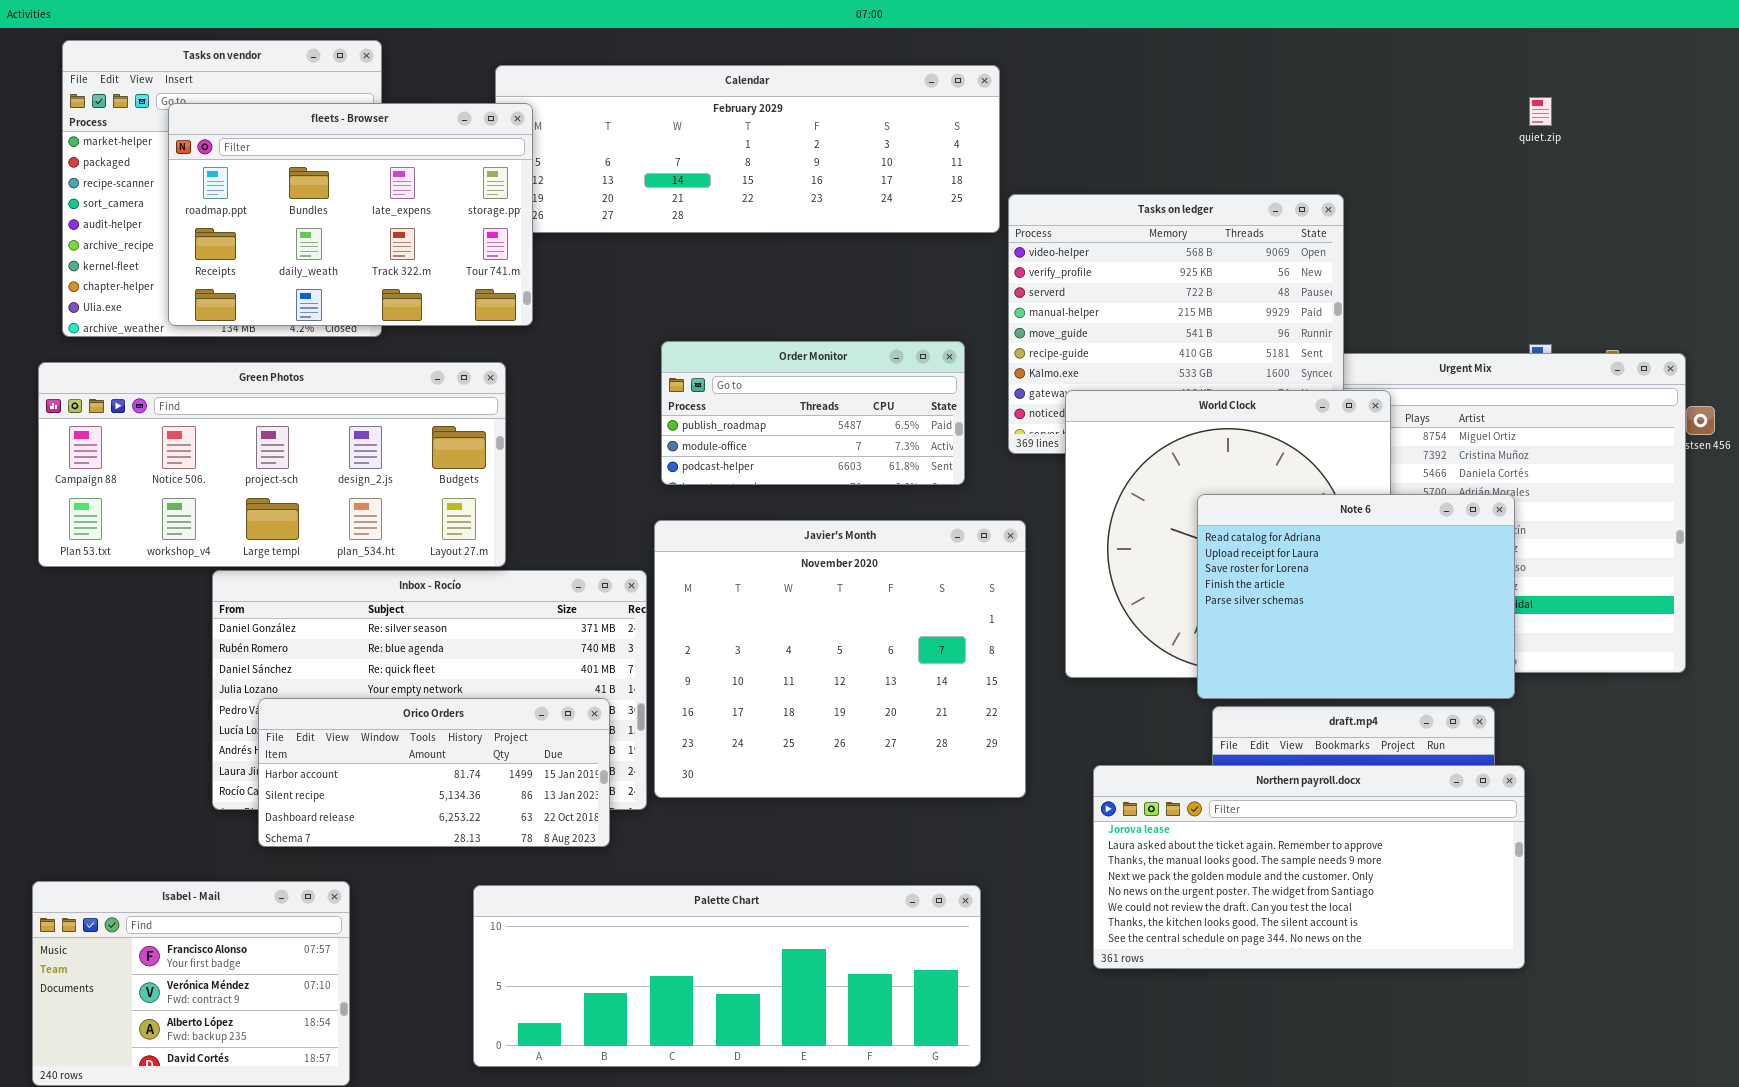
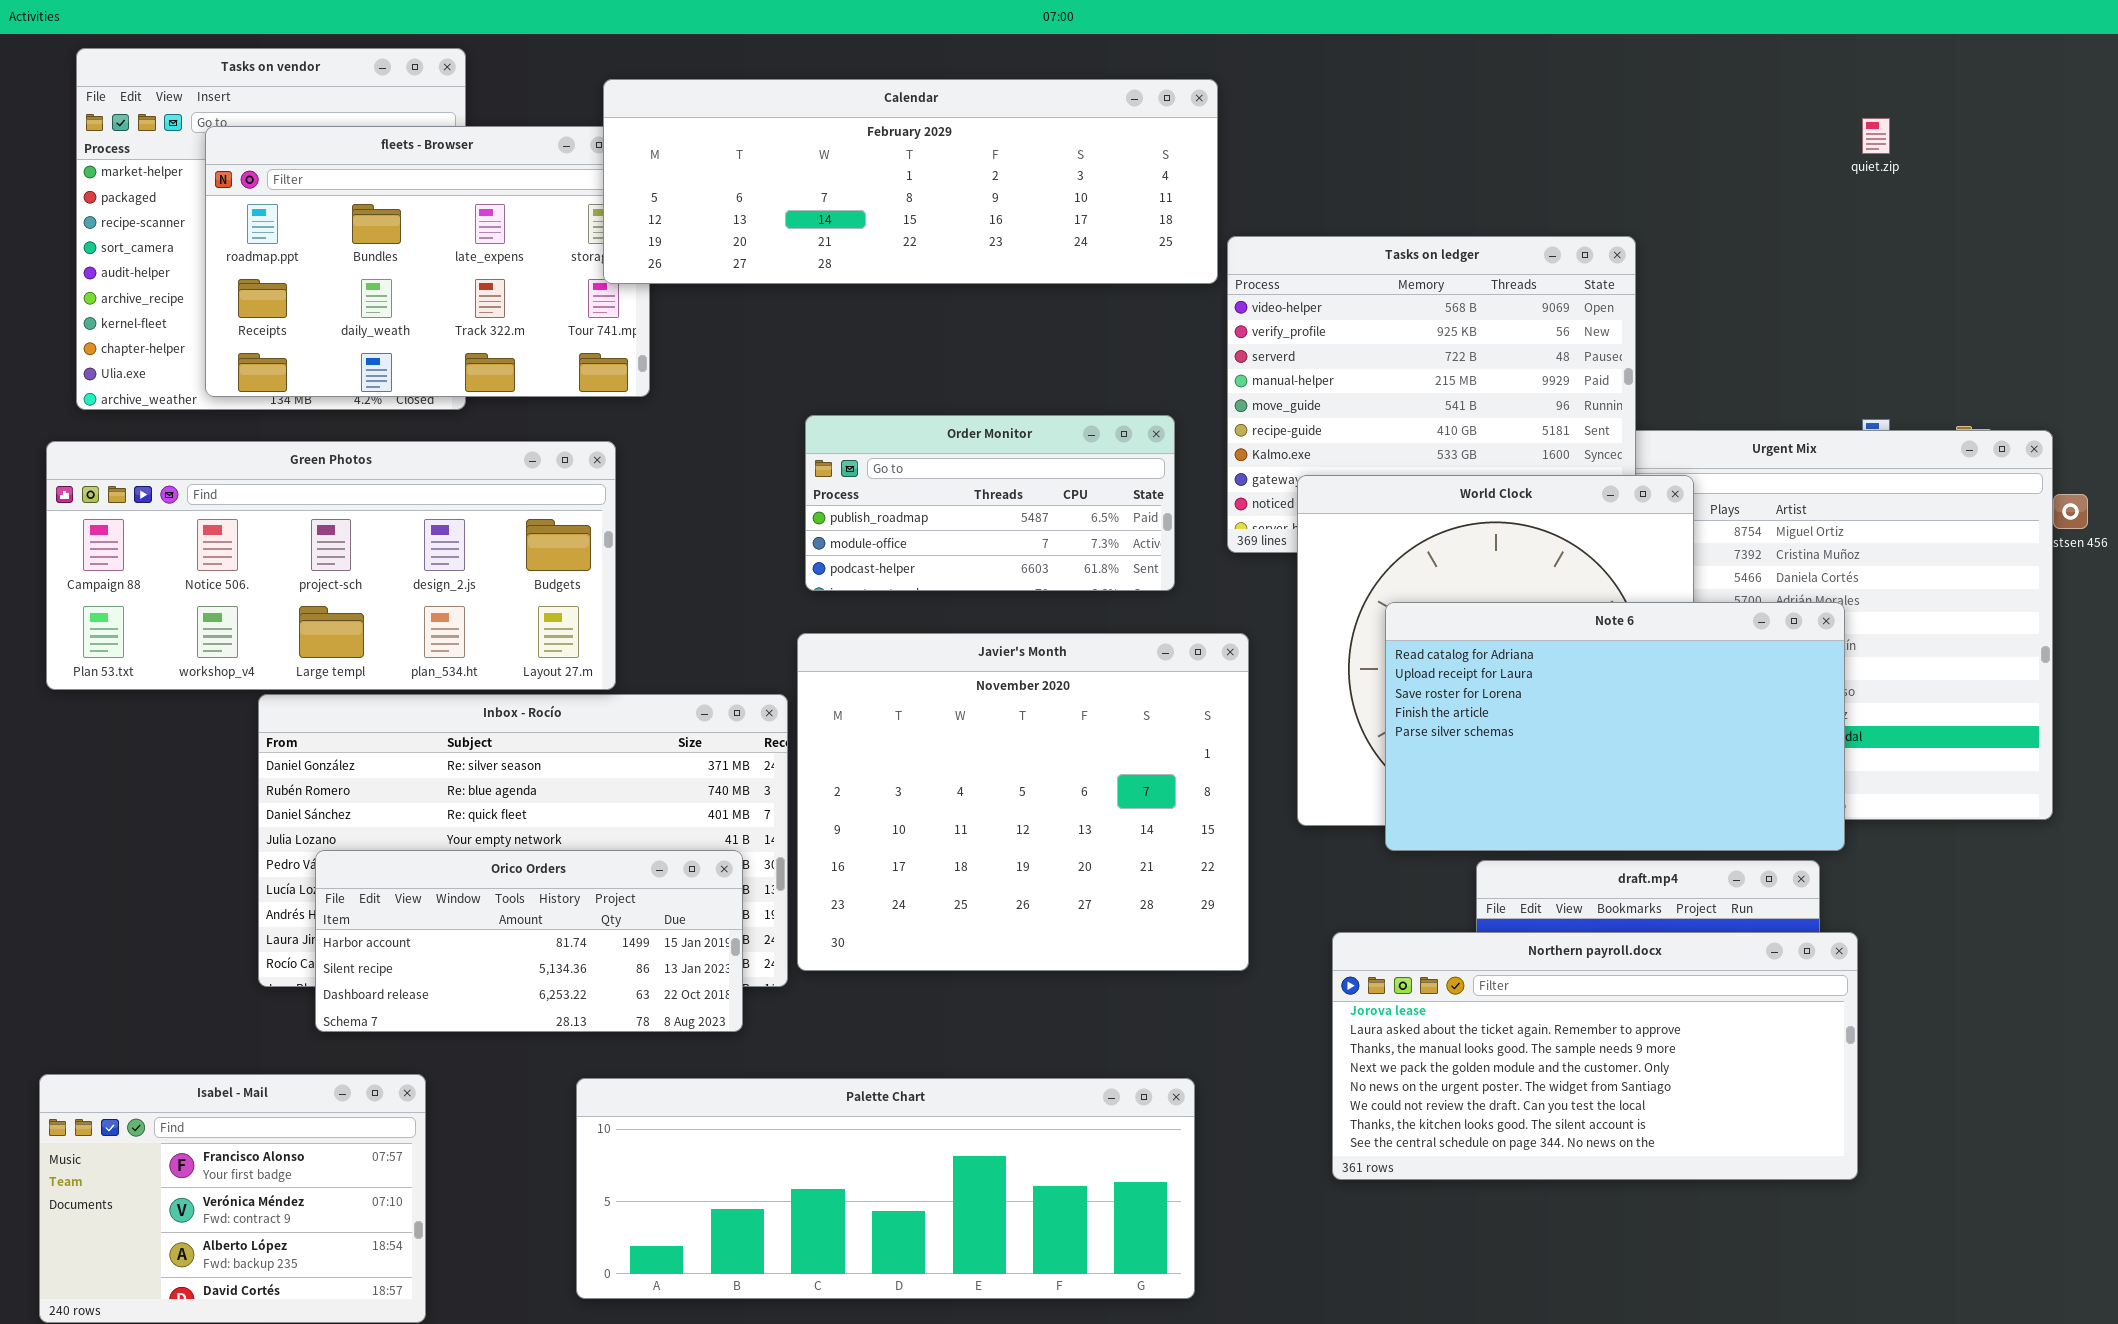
Calendar: [495,65,1000,233] -> [603,79,1218,284], raised
Note 6: [1197,494,1515,699] -> [1385,602,1845,851], resized

